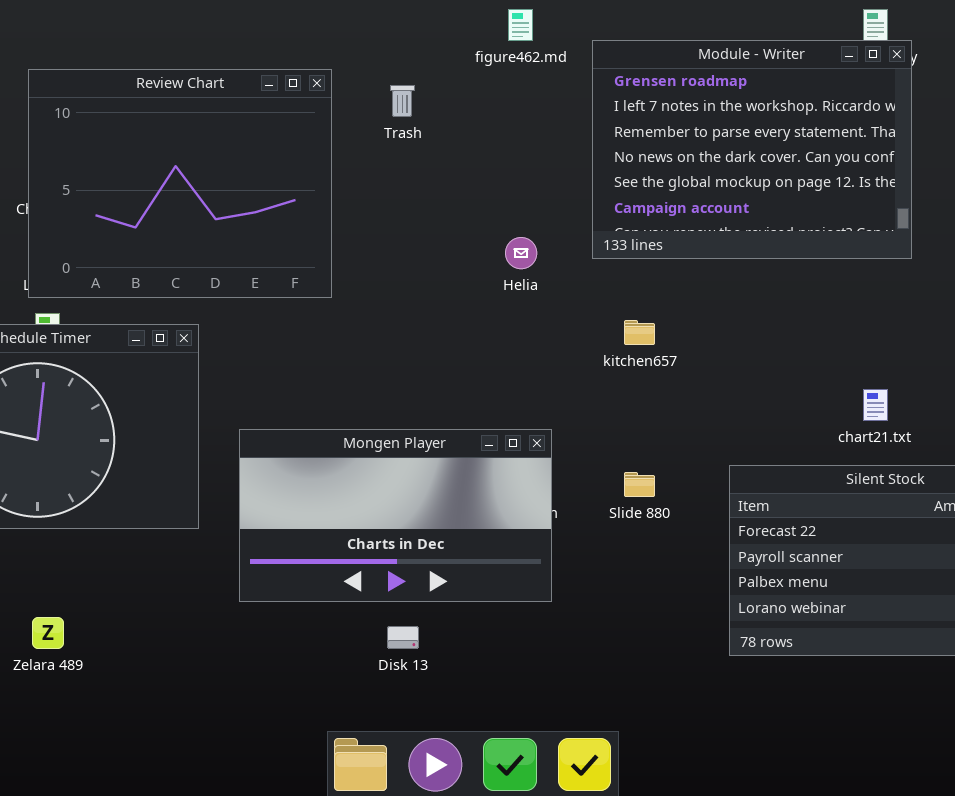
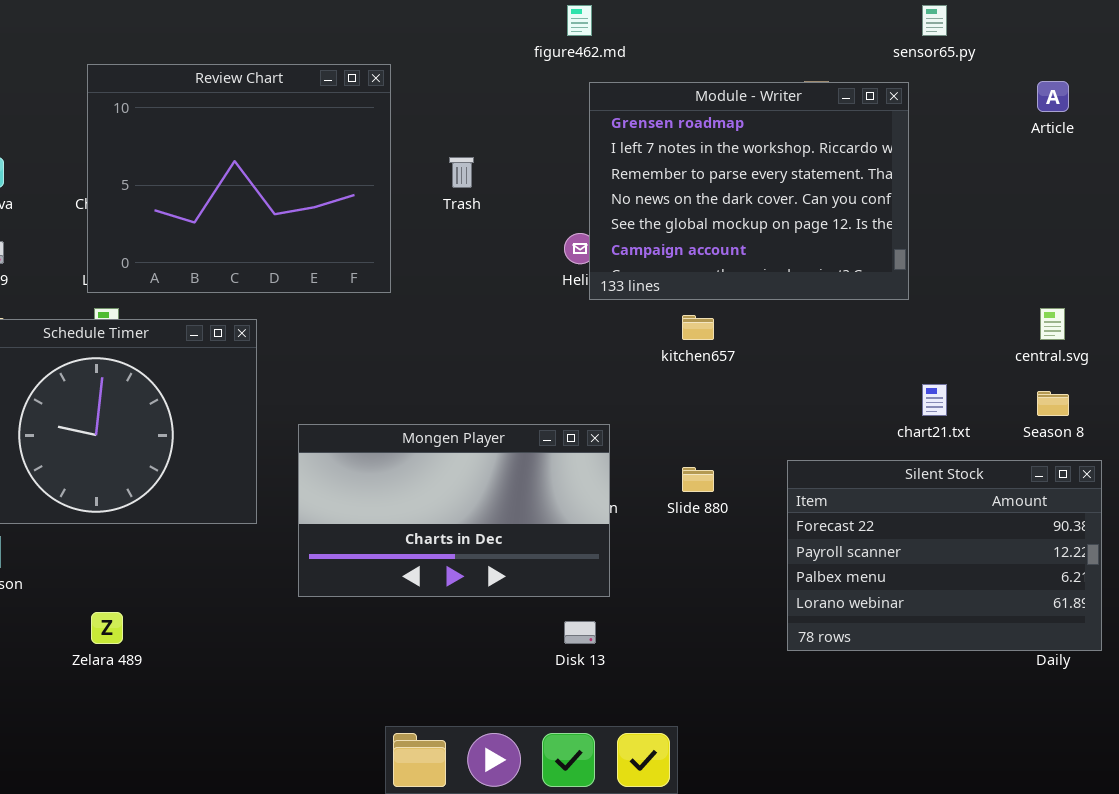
Module - Writer: [592,40,912,259] -> [589,82,909,300], moved
Trash: [390,85,415,117] -> [449,157,474,188], moved
Disk 13: [387,626,419,649] -> [564,621,596,644], moved

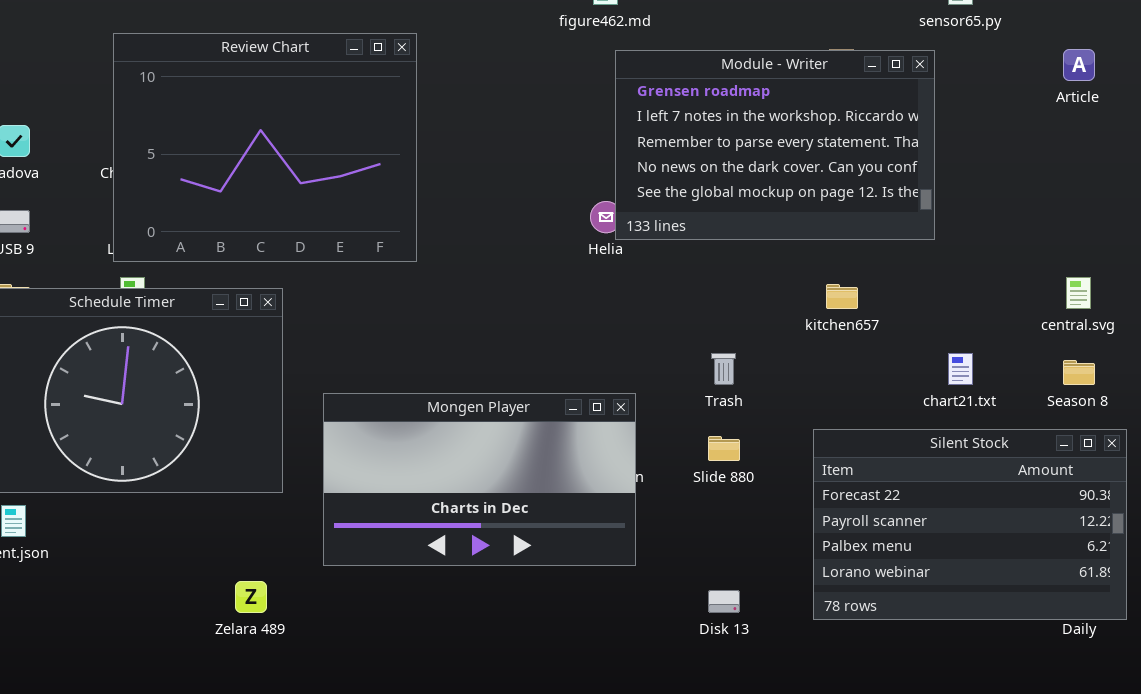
Module - Writer: [589,82,909,300] -> [615,50,935,240], resized
Trash: [449,157,474,188] -> [711,353,736,385], moved
kitchen657: [682,315,714,340] -> [826,284,858,309], moved
Zelara 489: [91,612,123,644] -> [235,581,267,613], moved
Disk 13: [564,621,596,644] -> [708,590,740,613], moved

